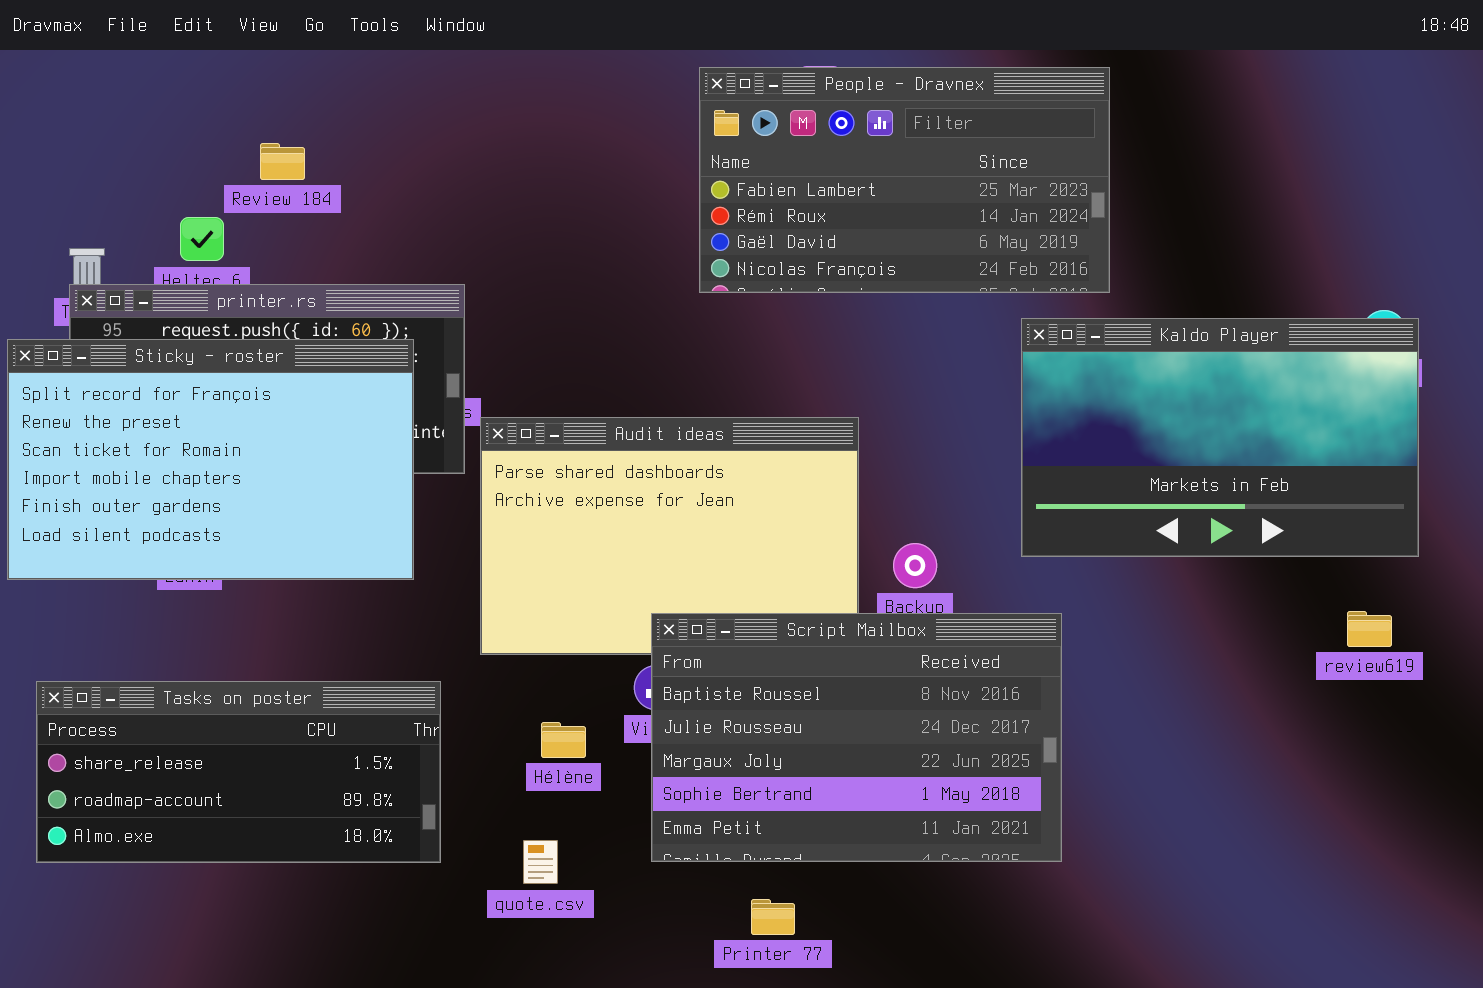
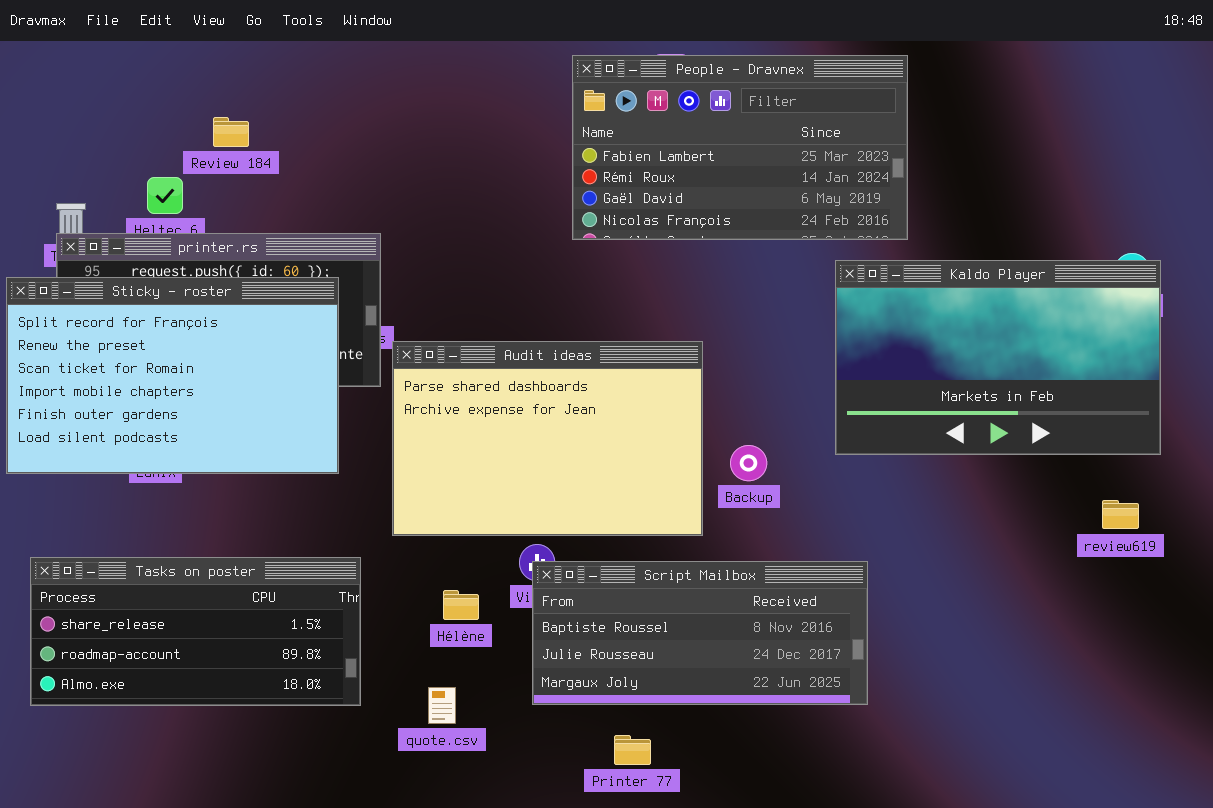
Script Mailbox: [651,613,1062,862] -> [532,561,868,705], resized

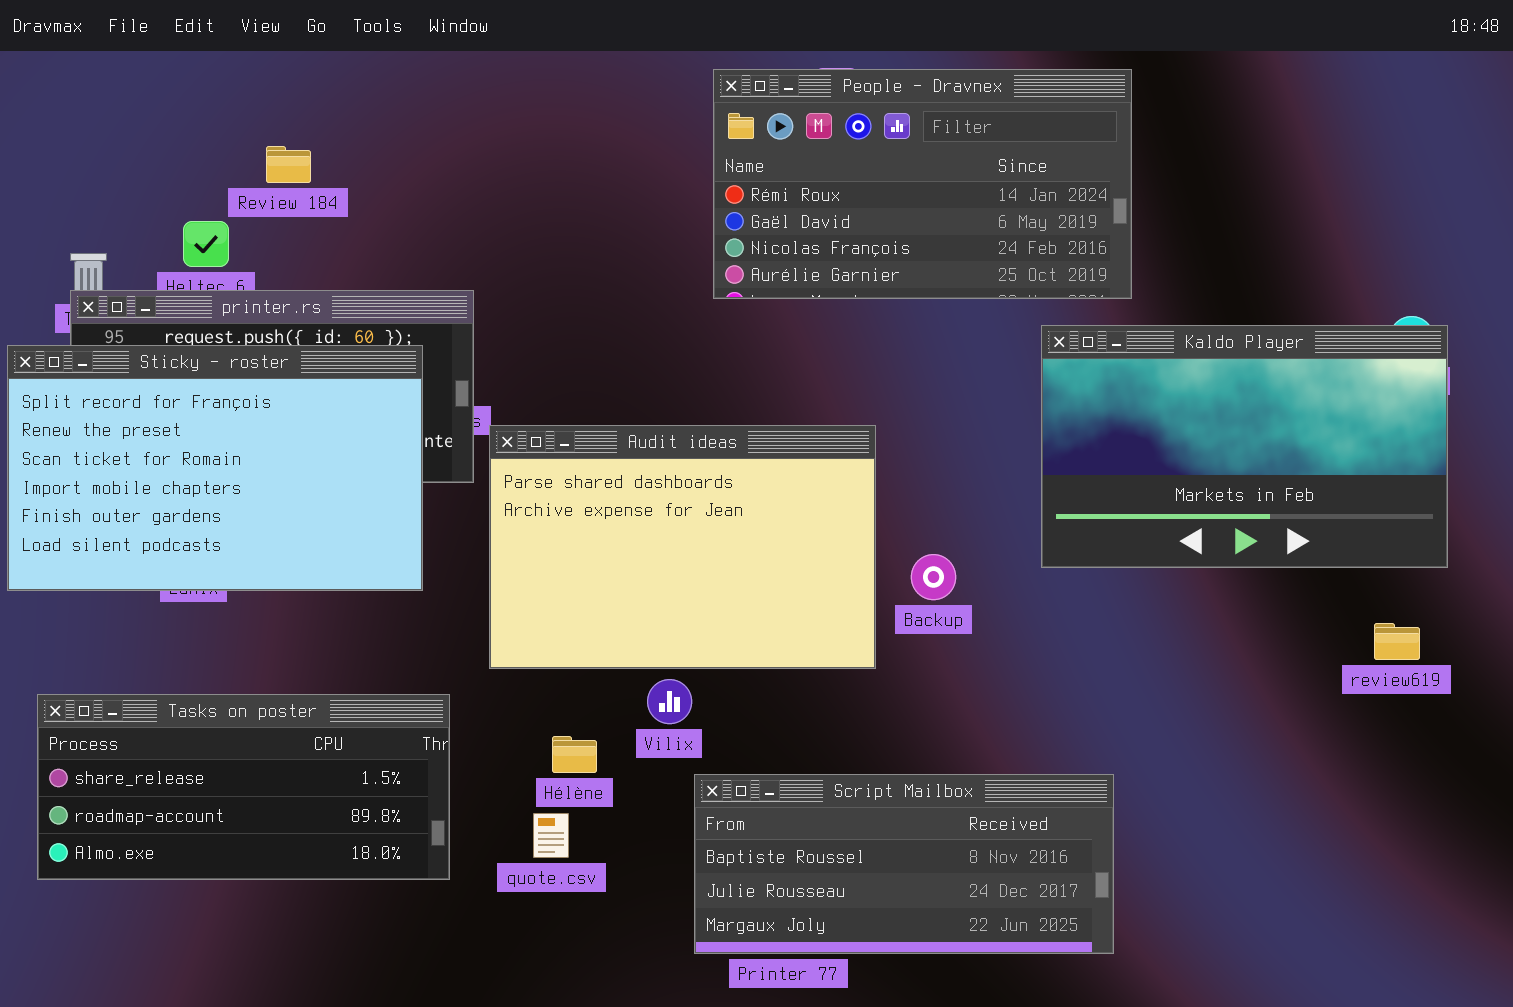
People - Dravnex: [572,55,908,240] -> [713,69,1132,299], scrolled down 1 row
Script Mailbox: [532,561,868,705] -> [694,774,1114,954], moved
quote.csv: [428,687,456,724] -> [533,813,569,858], moved

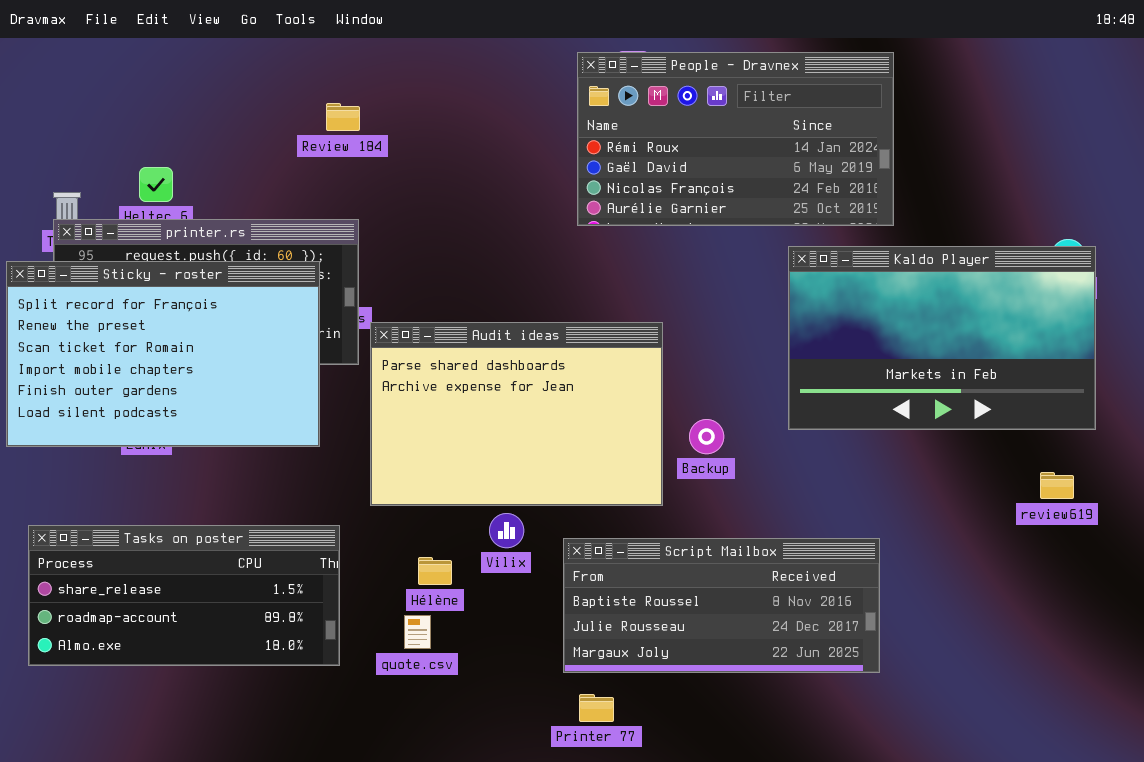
People - Dravnex: [713,69,1132,299] -> [577,52,894,226], moved
Review 184: [266,146,311,183] -> [326,103,360,131], moved
Script Mailbox: [694,774,1114,954] -> [563,538,880,673], moved

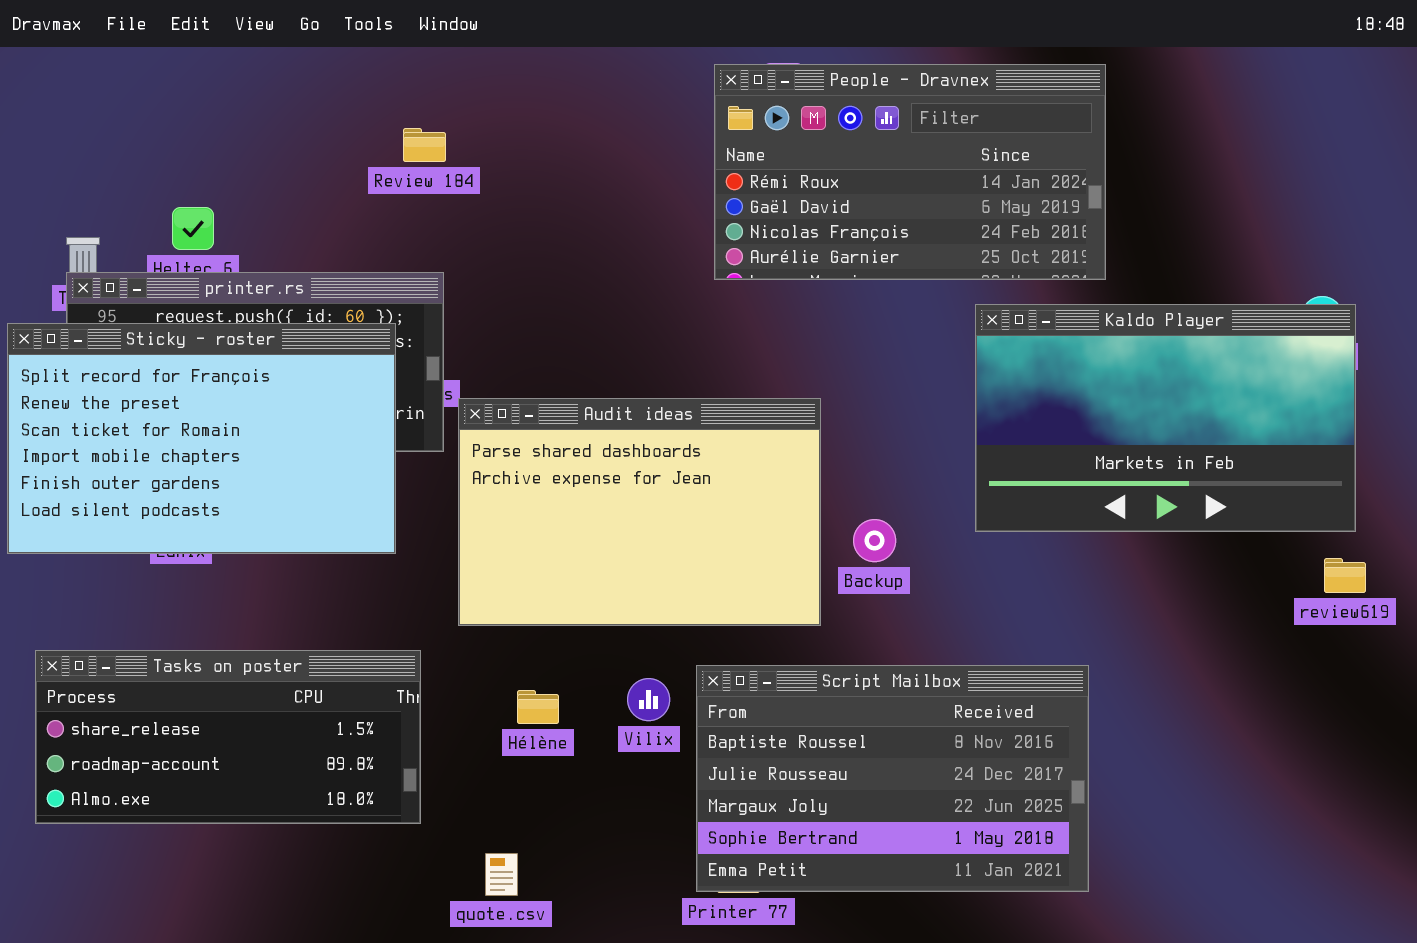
review619: [1040,472,1074,499] -> [1324,558,1366,593], moved
Vilix: [489,513,524,548] -> [627,678,670,721], moved
Script Mailbox: [563,538,880,673] -> [696,665,1089,892], resized
quote.csv: [404,615,431,649] -> [485,853,518,896], moved

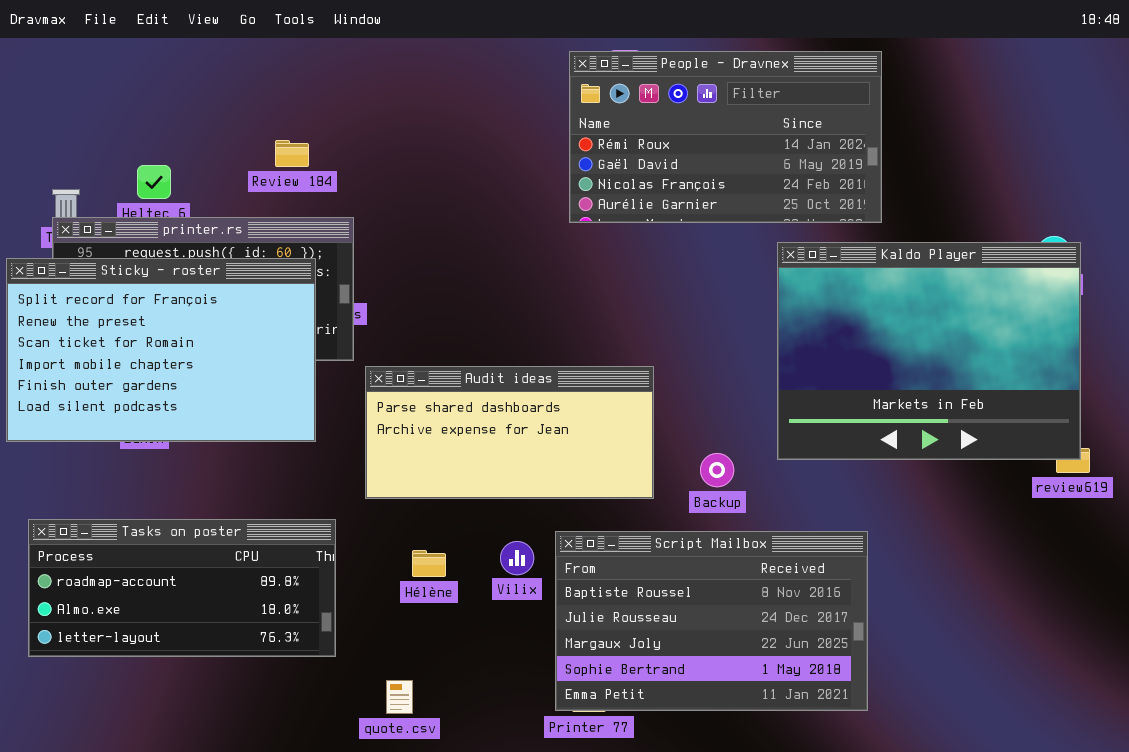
Review 184: [403,128,446,162] -> [275,140,309,167], moved
Kaldo Player: [975,304,1356,532] -> [777,242,1081,460], resized
Audit ideas: [458,398,821,626] -> [365,366,654,499], resized
Backup: [853,519,896,562] -> [700,453,734,487], moved
Tasks on poster: [35,650,421,824] -> [28,519,336,657], scrolled down 1 row

